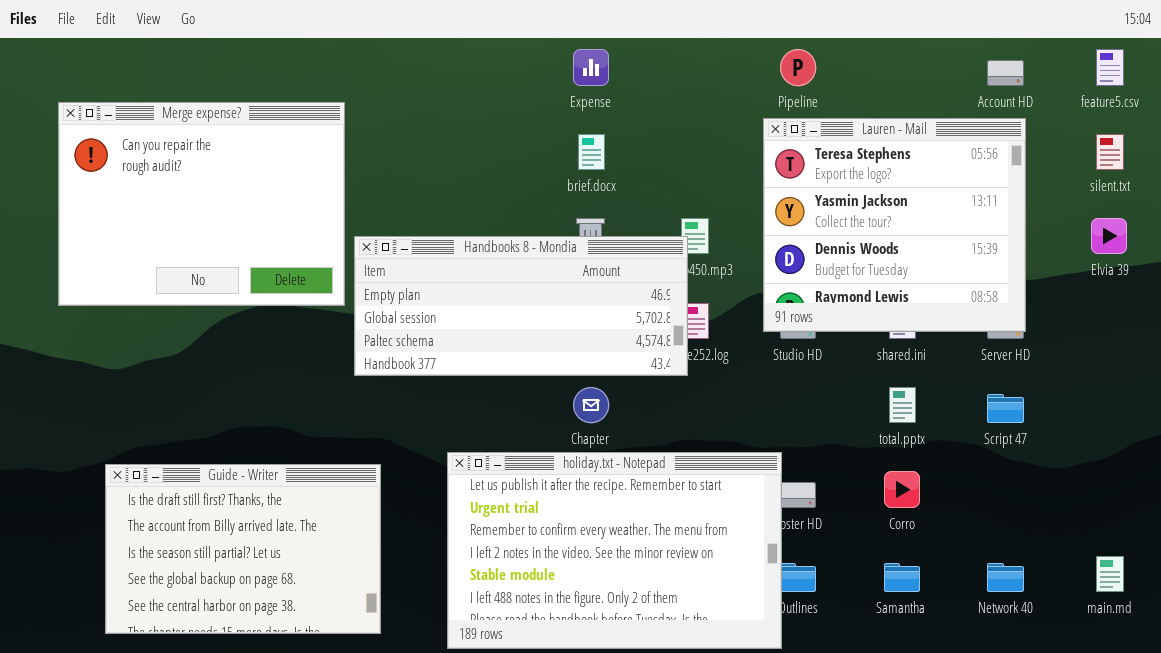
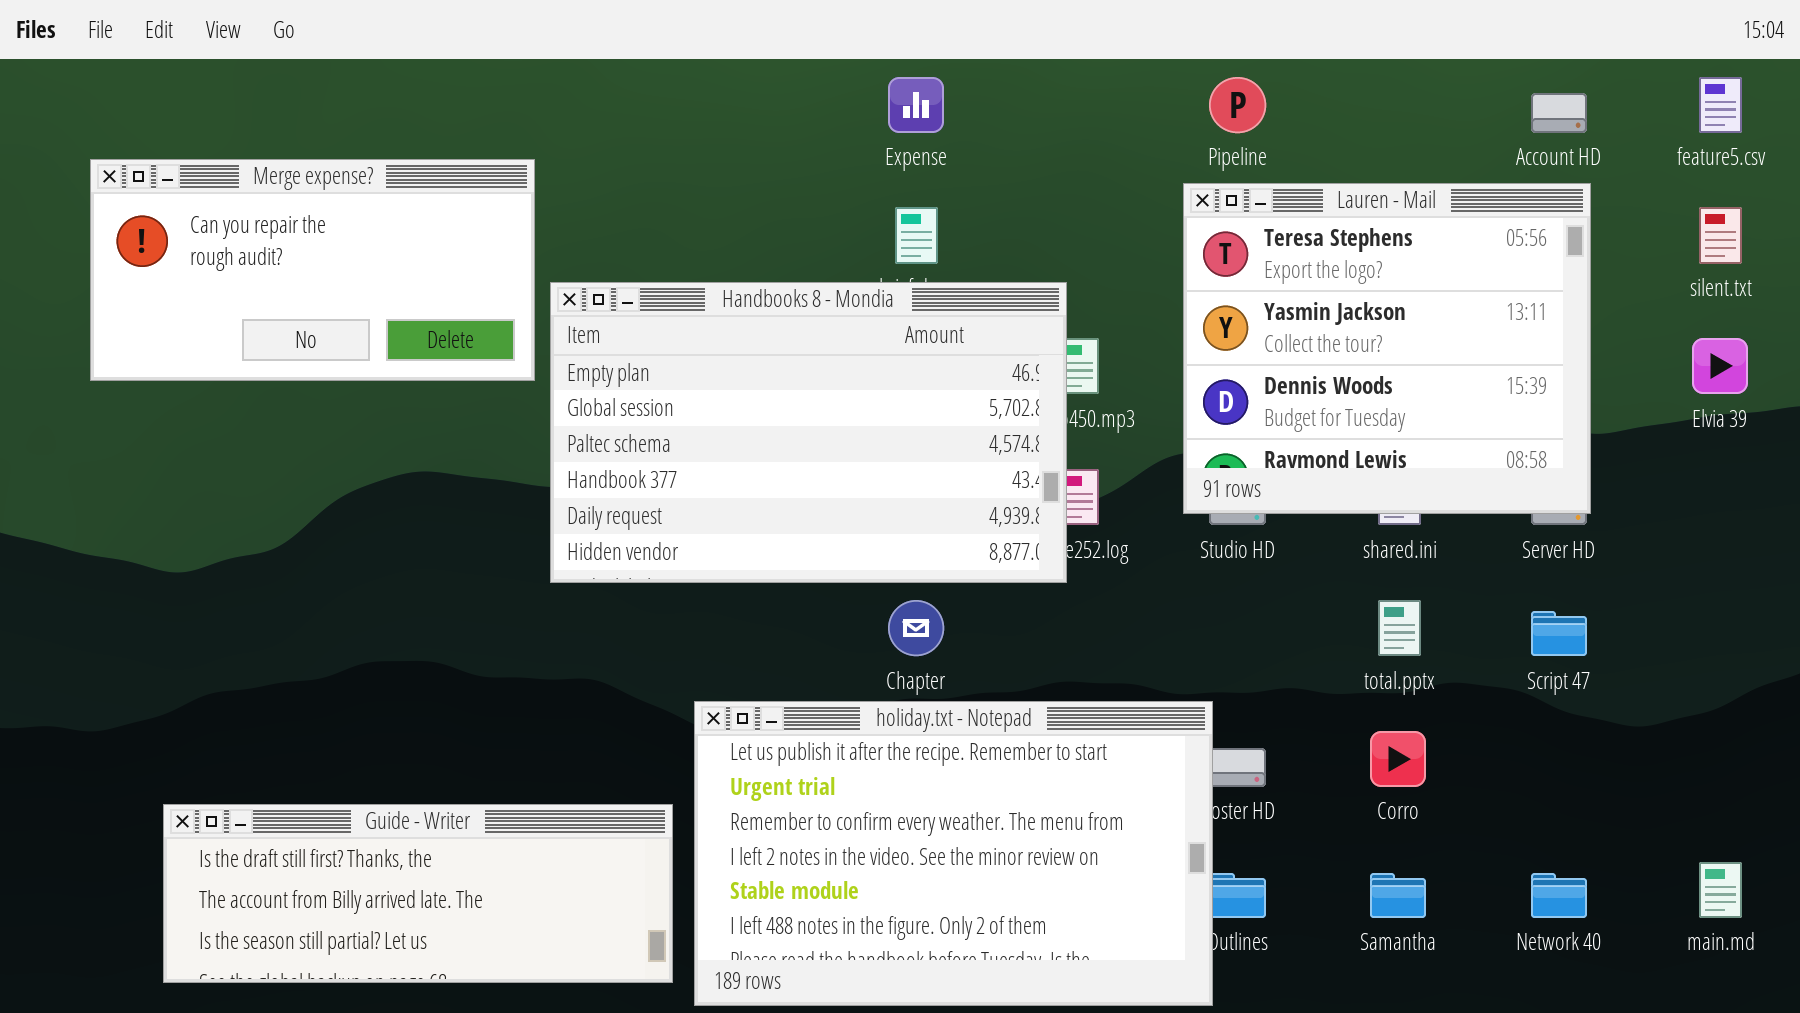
Merge expense?: [58,102,345,306] -> [90,159,535,381], resized
Handbooks 8 - Mondia: [354,236,688,376] -> [550,282,1067,583], resized
Guide - Writer: [105,464,381,634] -> [163,804,673,983], resized

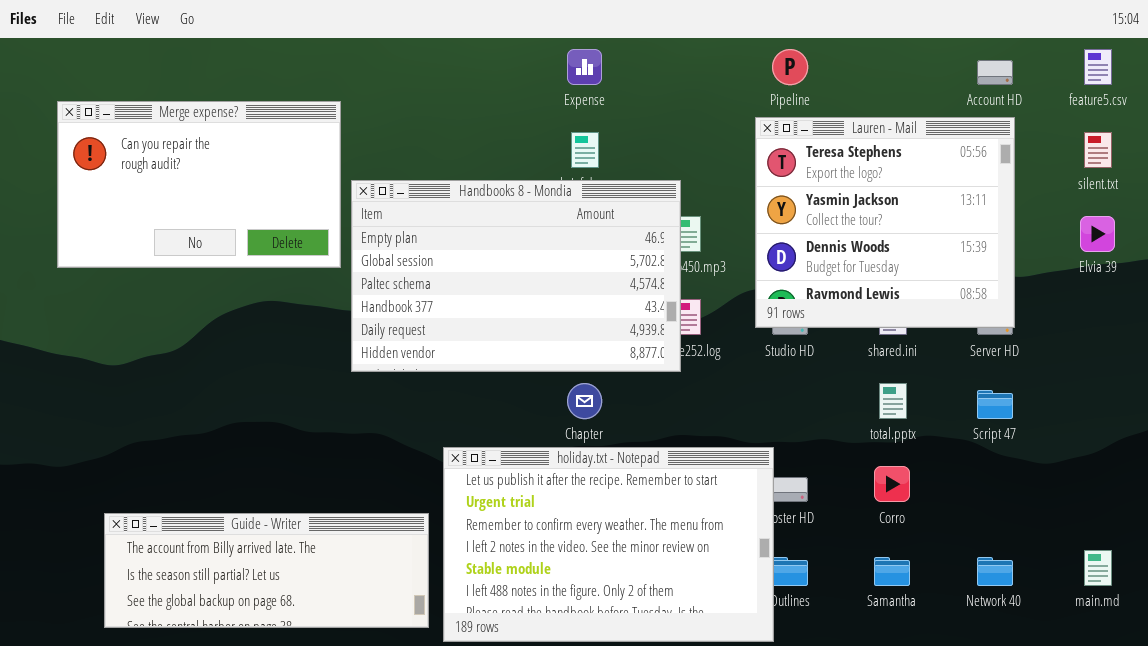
Merge expense?: [90,159,535,381] -> [57,101,341,268], resized
Guide - Writer: [163,804,673,983] -> [104,513,429,628], scrolled down 1 row

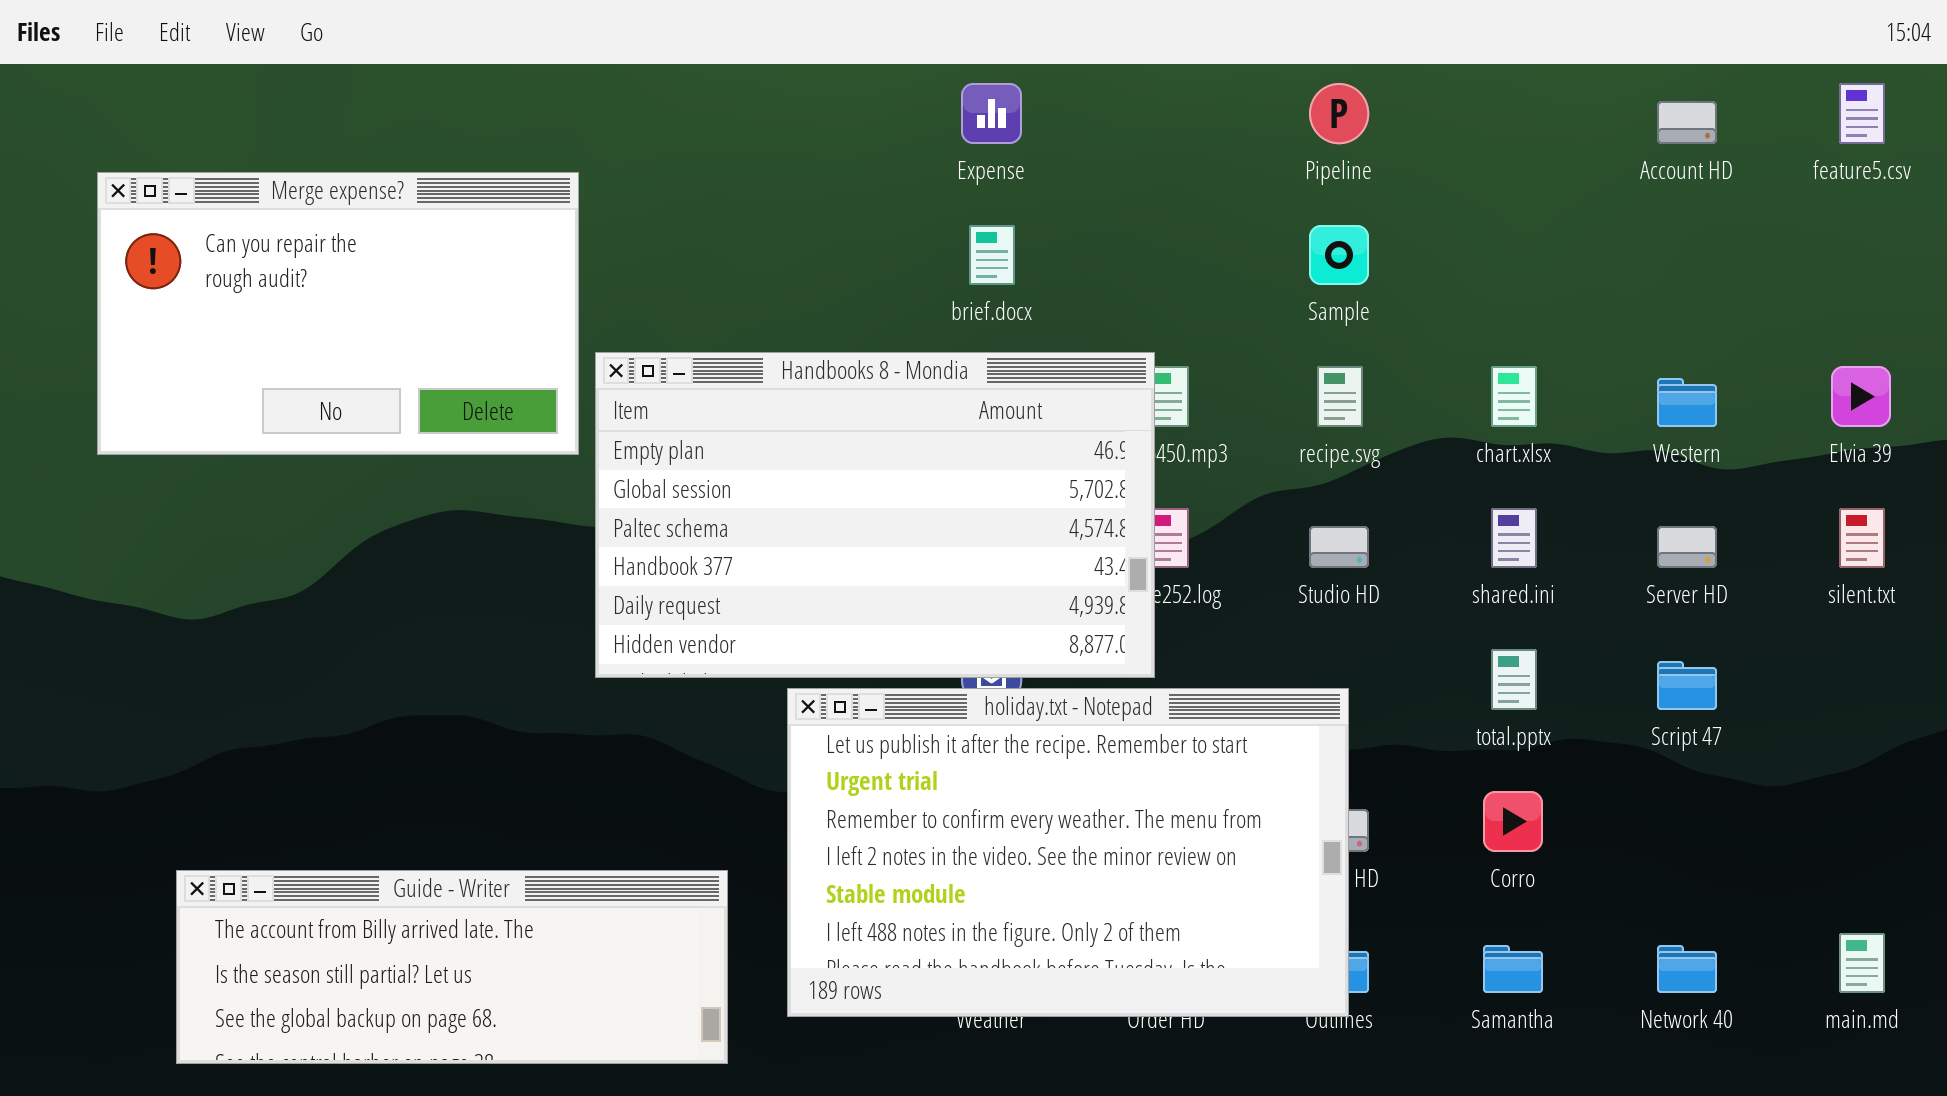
Lauren - Mail: [755,117,1015,328] -> none, closed
silent.txt: [1084,132,1112,168] -> [1839,508,1885,568], moved
Handbooks 8 - Mondia: [351,180,681,372] -> [595,352,1155,678], moved
holiday.txt - Notepad: [443,447,774,642] -> [787,688,1349,1017], moved

